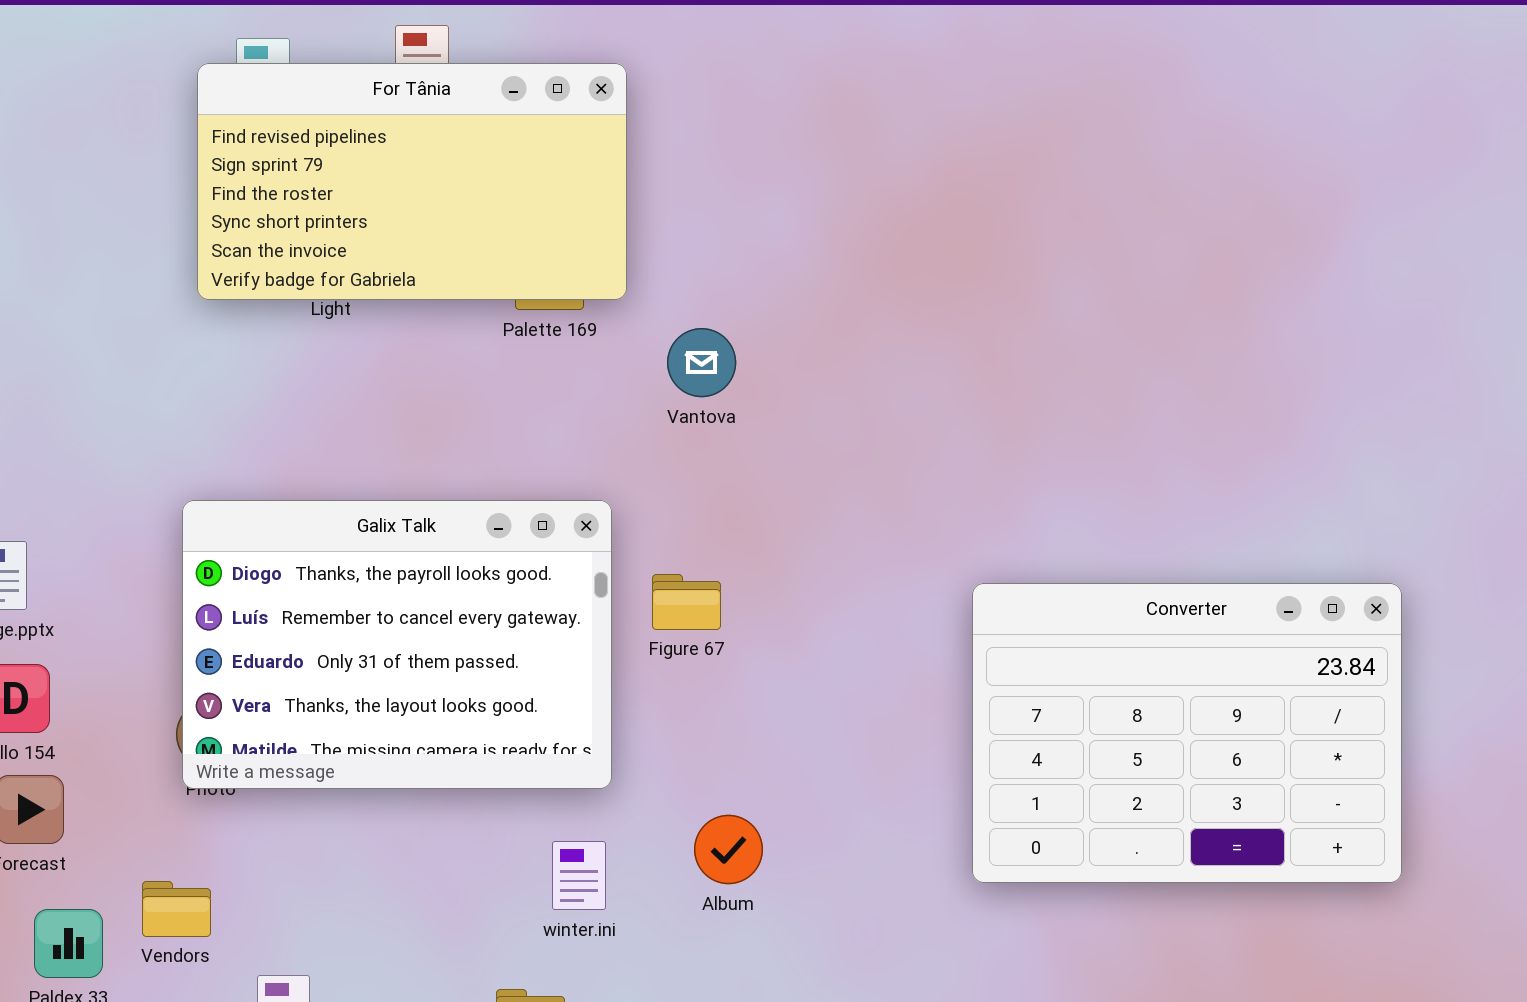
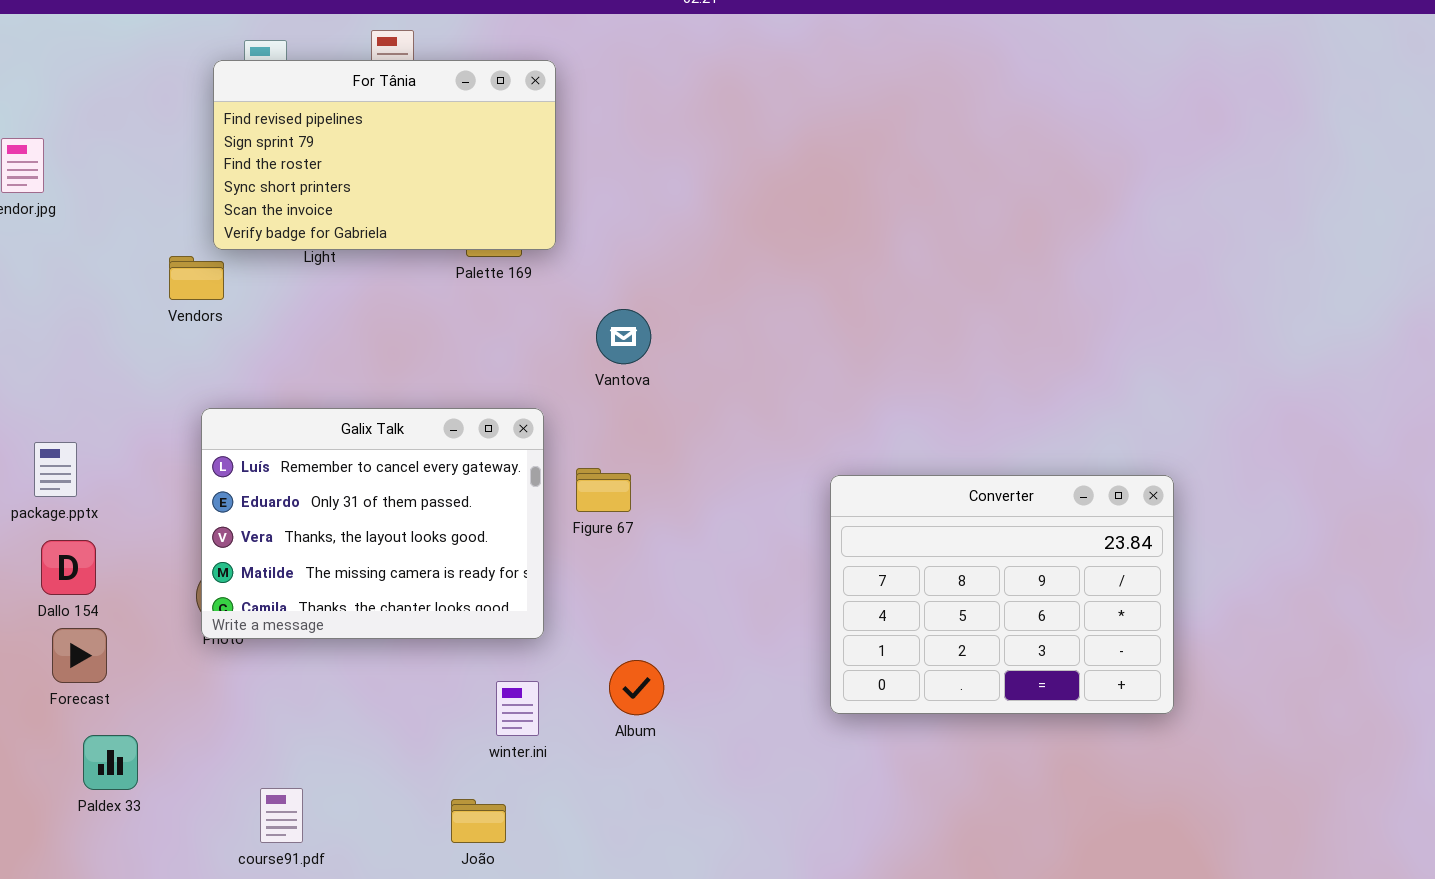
Vantova: [667,328,736,397] -> [596,309,651,364], moved
Galix Talk: [182,500,612,789] -> [201,408,544,639], scrolled down 1 row
Vendors: [142,881,211,937] -> [169,256,224,300], moved

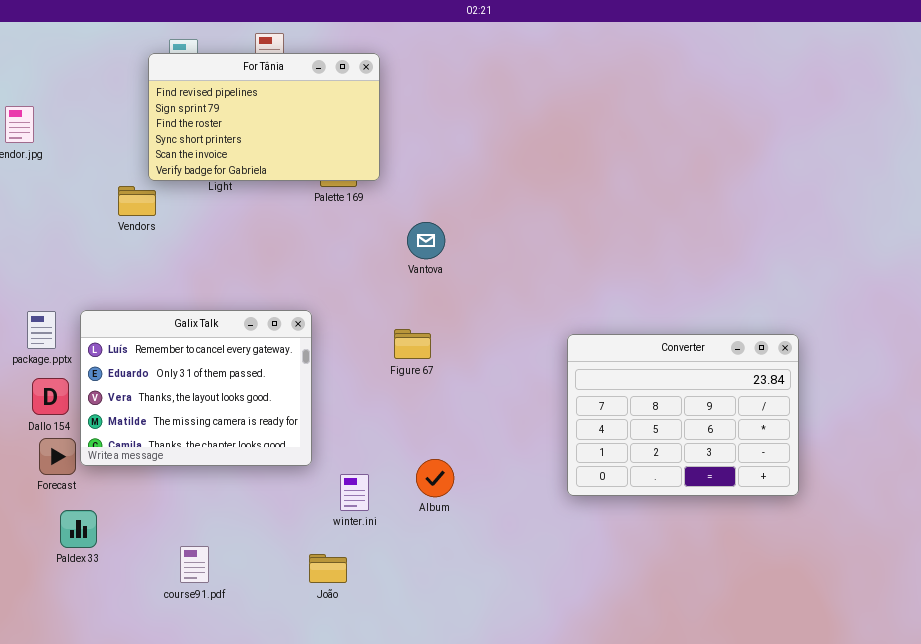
Galix Talk: [201,408,544,639] -> [80,310,312,466], moved

